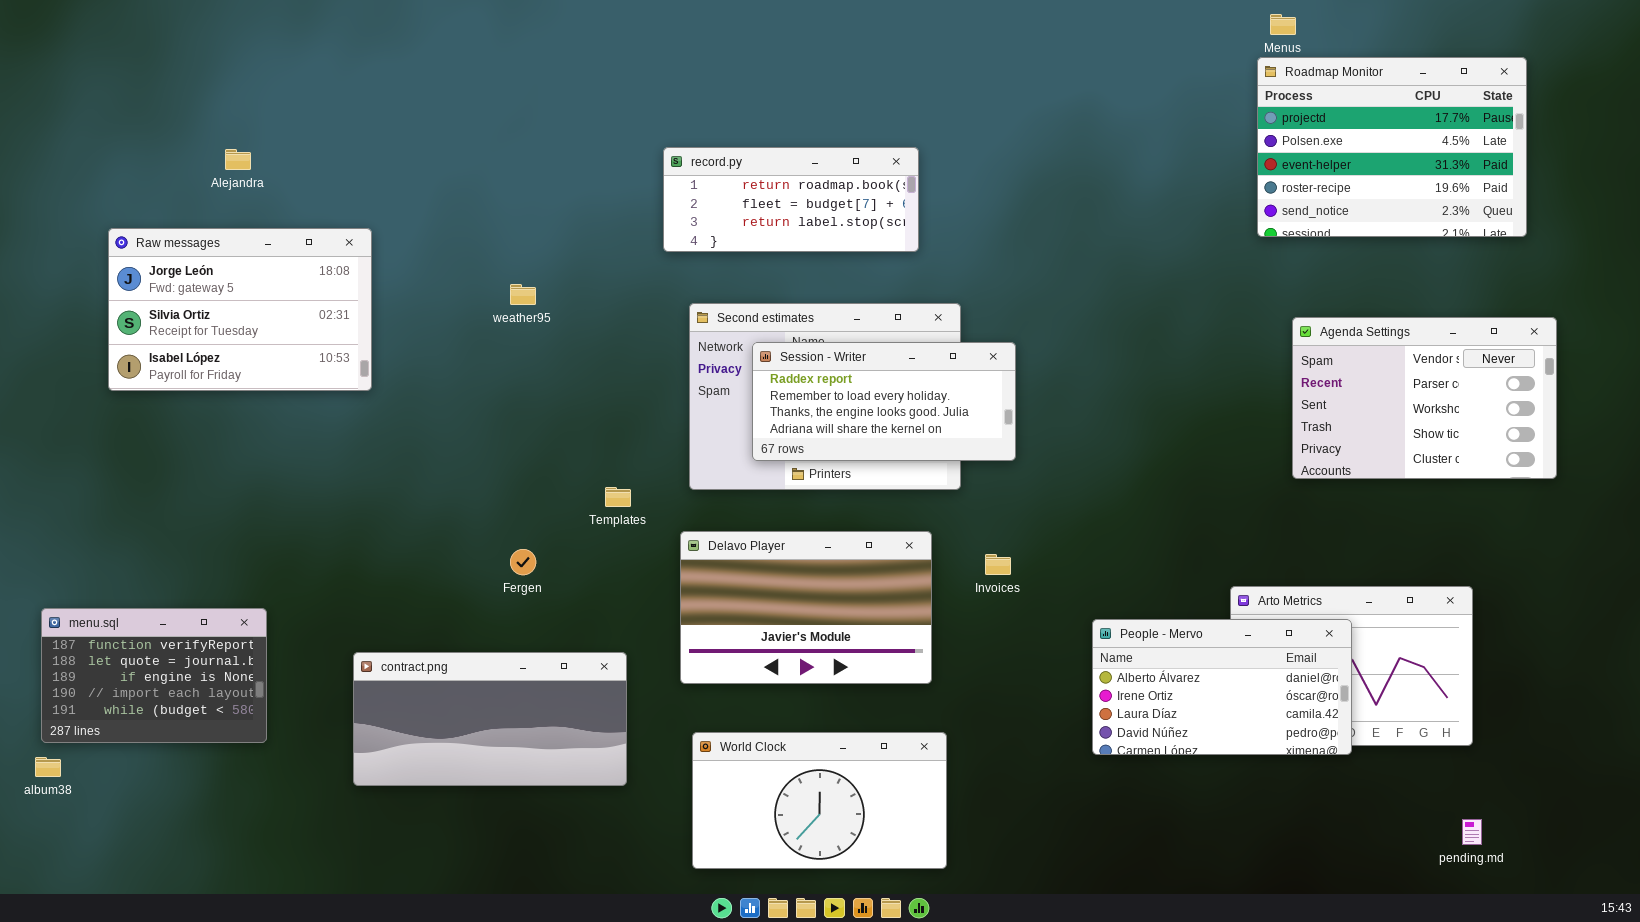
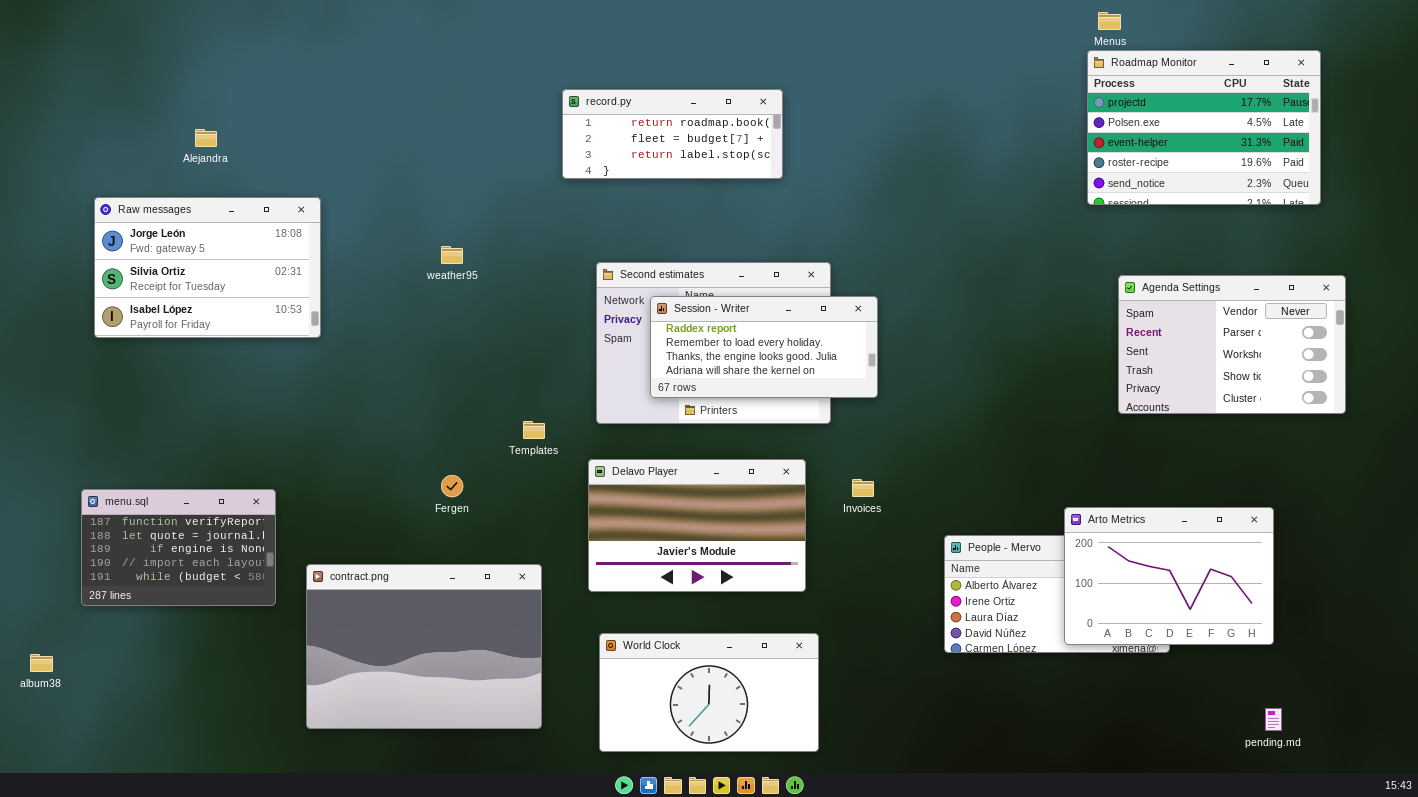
record.py: [663,147,919,252] -> [562,89,783,179], moved
Arto Metrics: [1230,586,1473,746] -> [1064,507,1274,645], raised
menu.sql: [41,608,267,743] -> [81,489,276,606], moved
contract.png: [353,652,627,786] -> [306,564,542,729], resized

